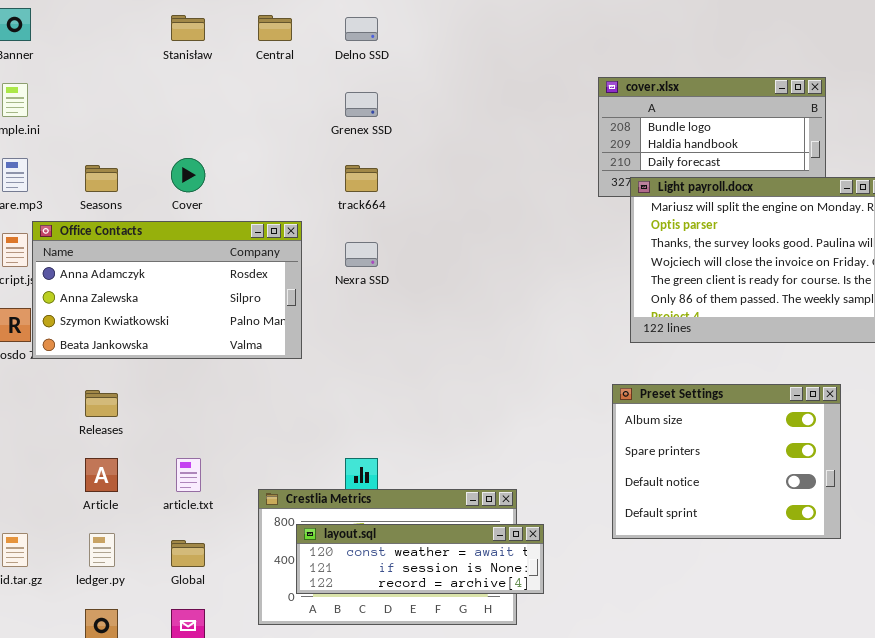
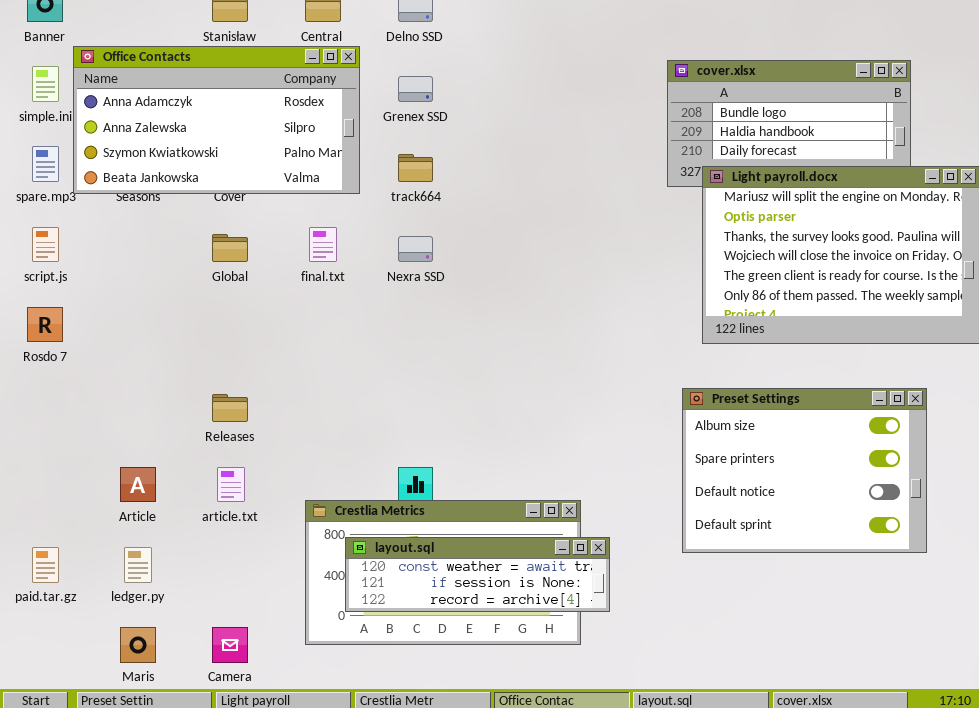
Office Contacts: [32,221,302,359] -> [73,46,360,194], moved
Releases: [85,390,118,417] -> [212,394,248,422], moved
Global: [171,540,205,567] -> [212,234,248,262], moved

